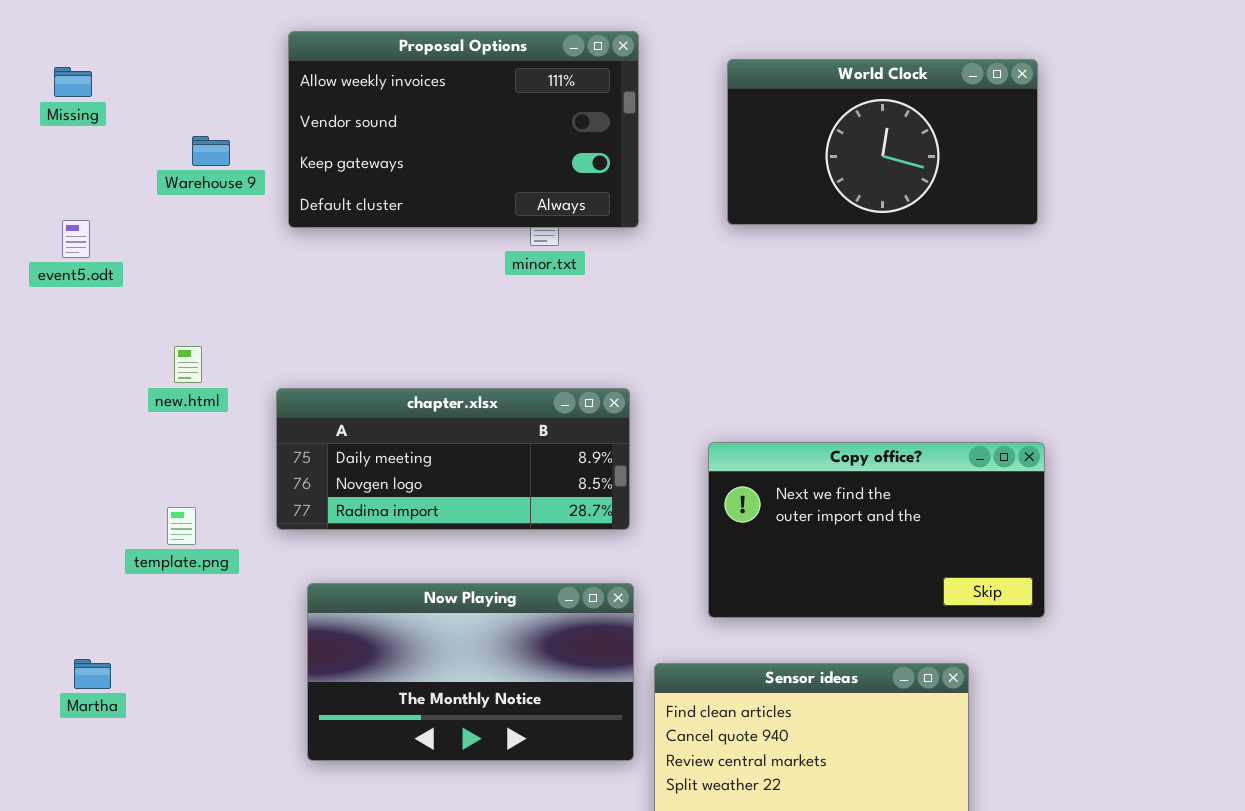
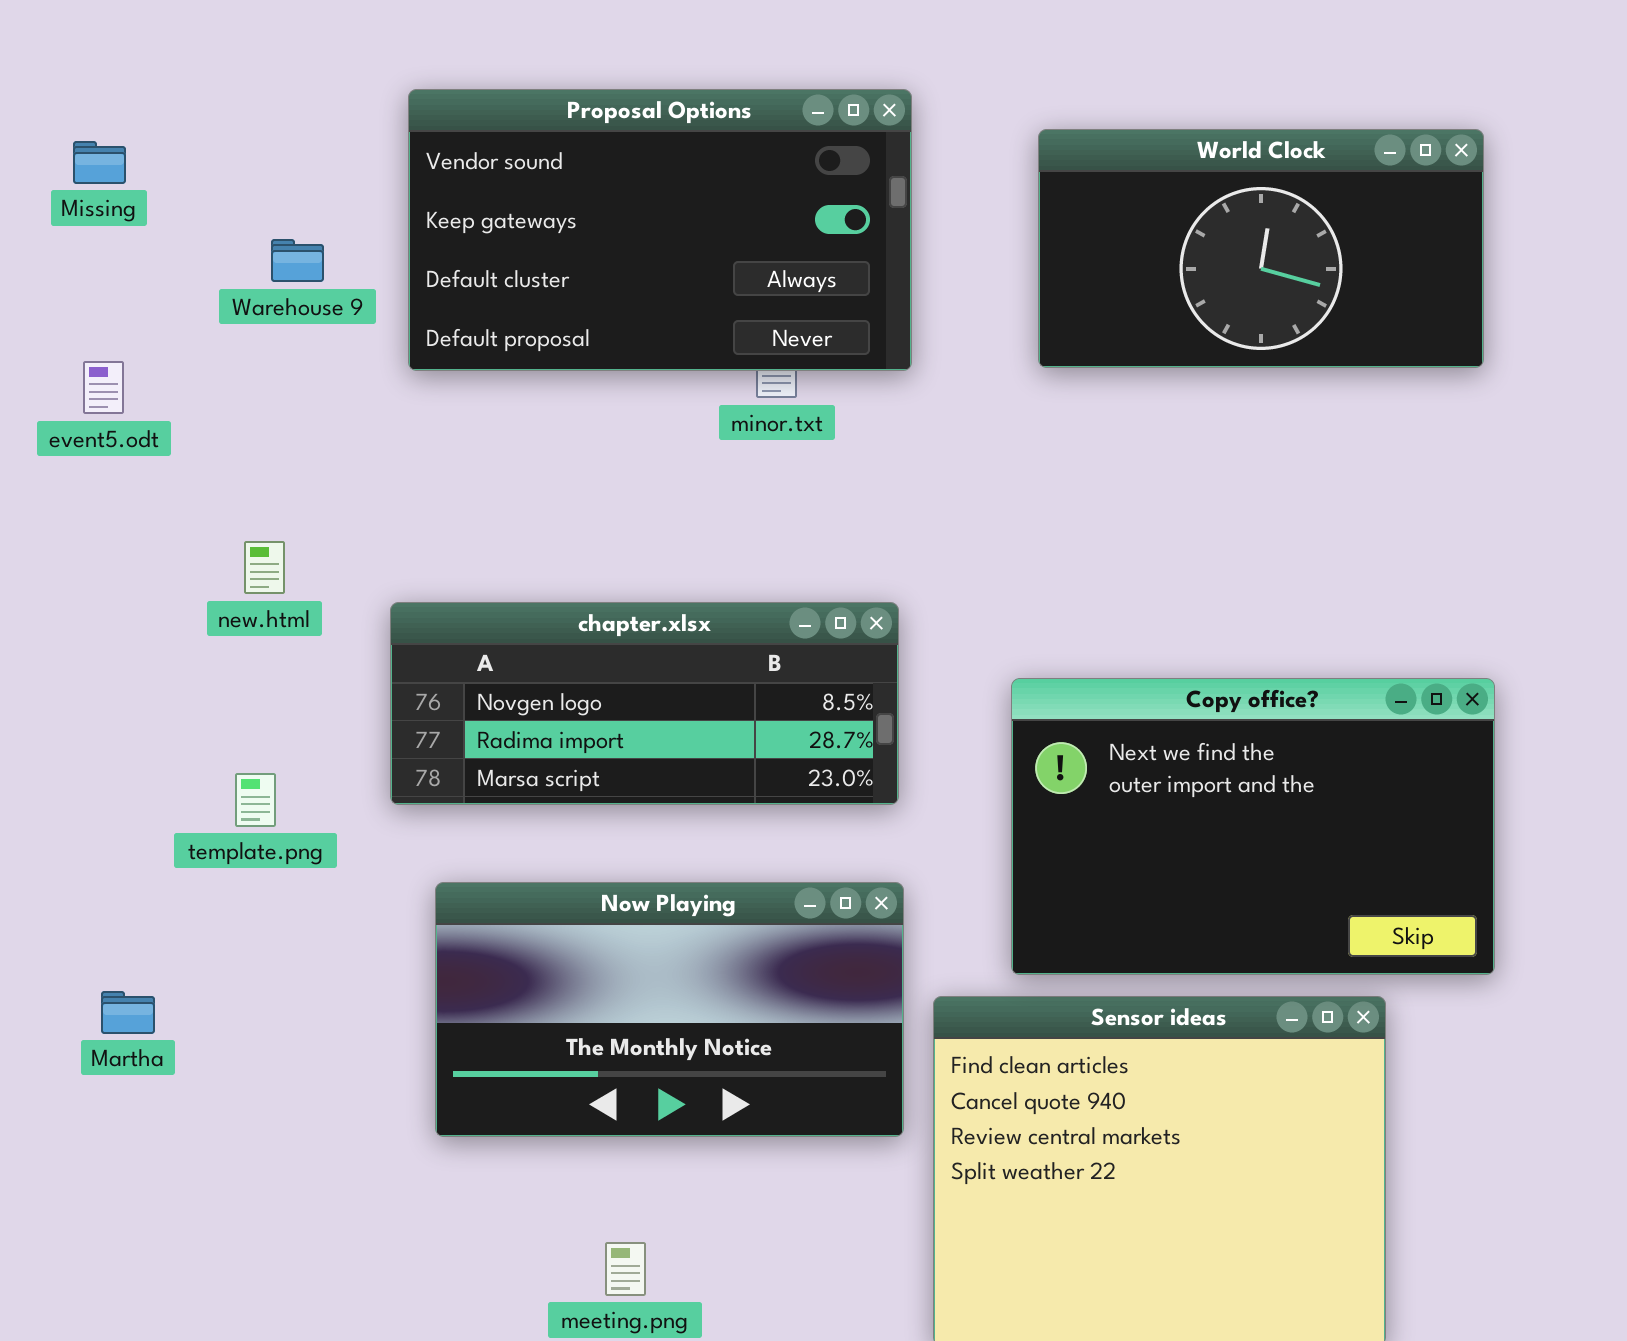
Proposal Options: [288,31,639,228] -> [408,89,912,371], scrolled down 1 row
chapter.xlsx: [276,388,630,530] -> [390,602,899,805], scrolled down 1 row
Copy office?: [708,442,1045,618] -> [1011,678,1495,975], resized

